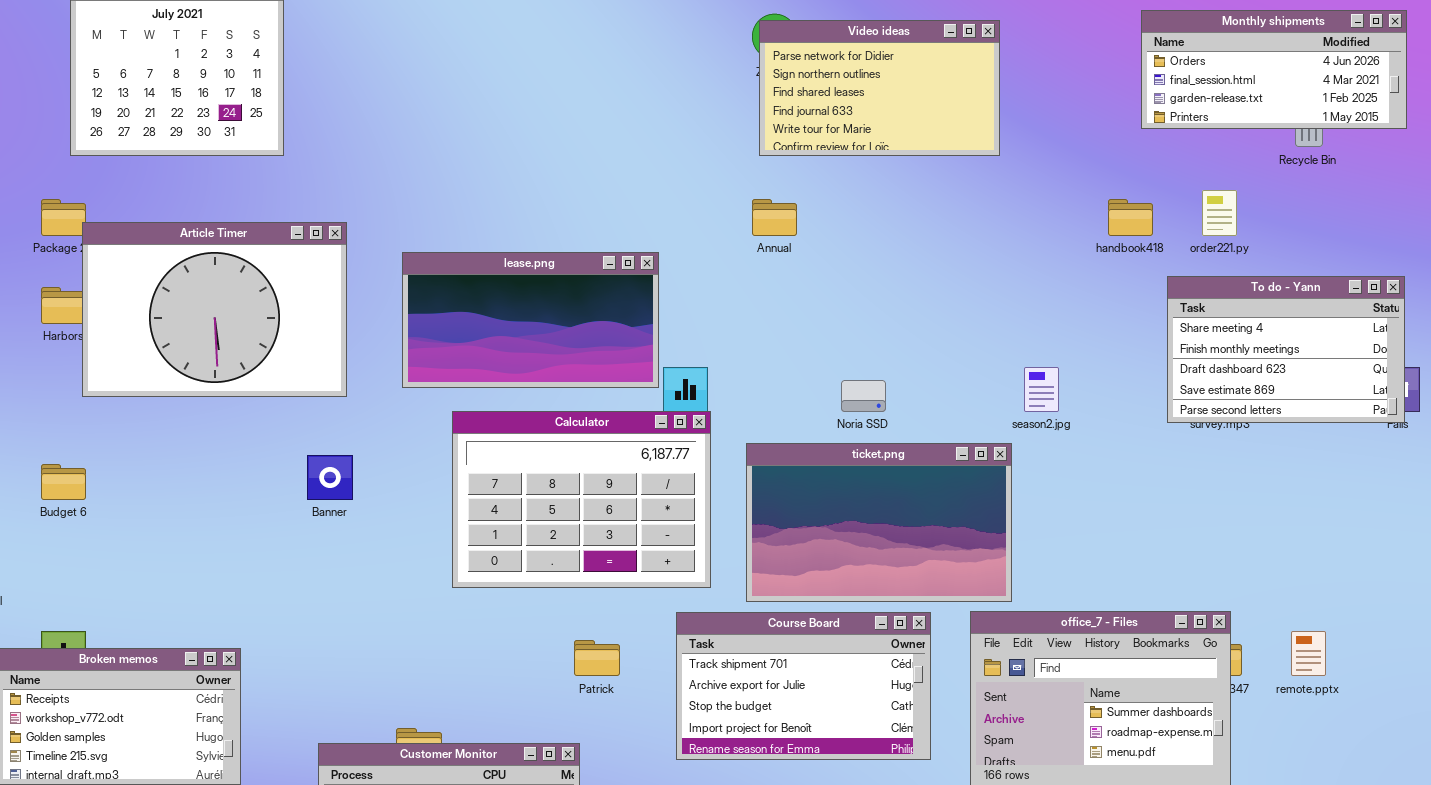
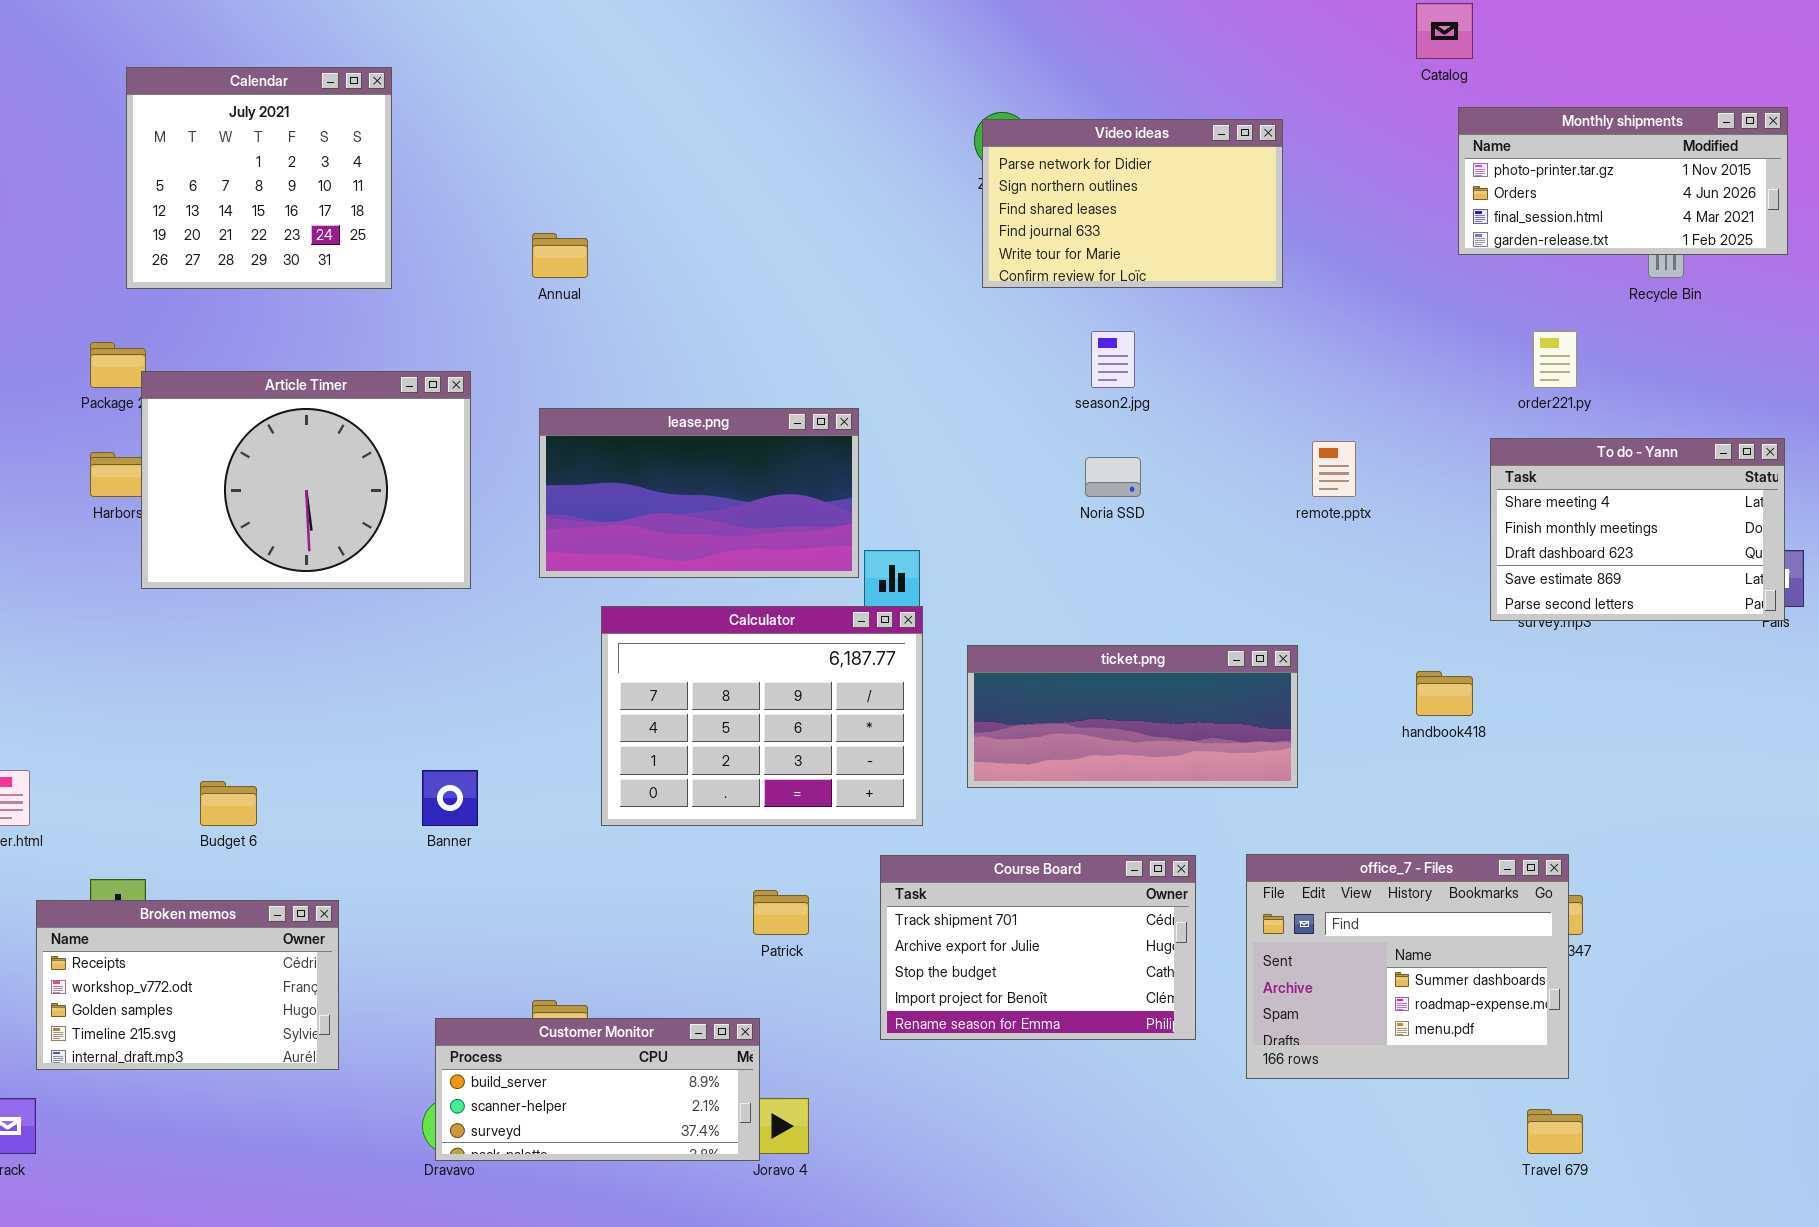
Monthly shipments: [1141,10,1407,129] -> [1458,107,1788,255], scrolled up 1 row
Annual: [752,199,797,236] -> [532,233,588,278], moved
handbook418: [1108,199,1153,236] -> [1416,671,1473,716], moved
season2.jpg: [1024,367,1059,412] -> [1091,331,1135,388], moved
Noria SSD: [841,380,886,412] -> [1085,457,1141,497], moved
ticket.png: [746,443,1012,602] -> [967,645,1298,788], resized
Banner: [307,455,353,500] -> [422,770,478,826], moved
Budget 6: [41,464,86,500] -> [200,781,257,826], moved
remote.pptx: [1291,631,1326,676] -> [1312,441,1356,497], moved

